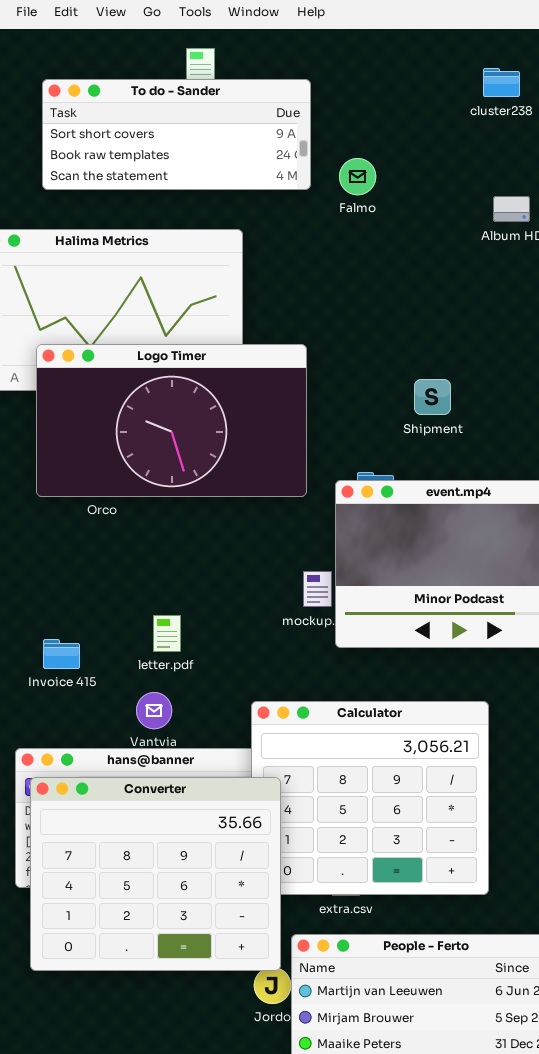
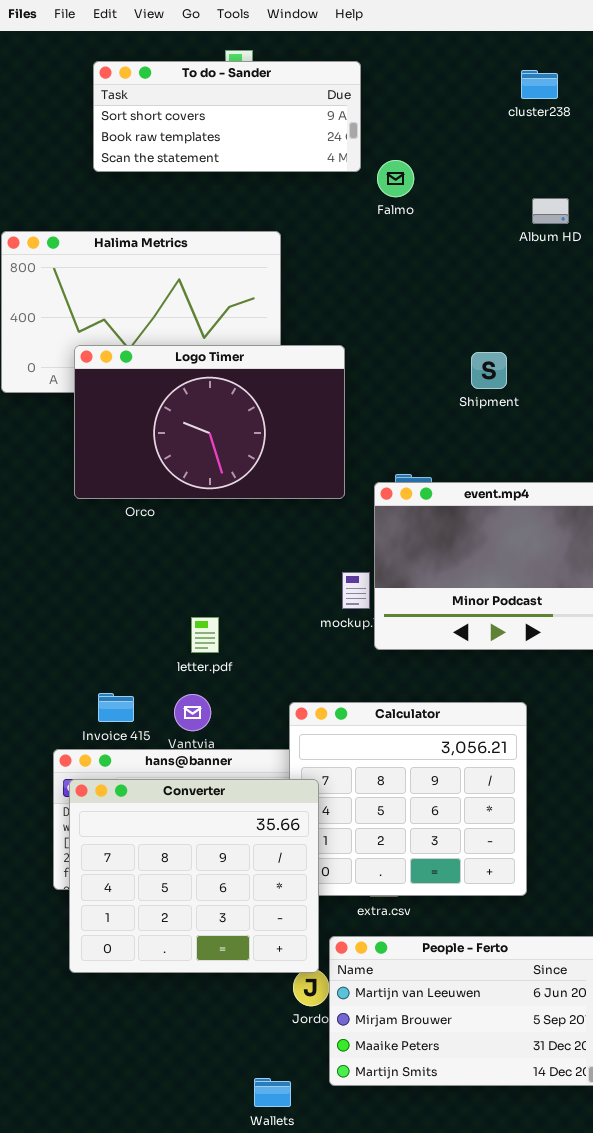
To do - Sander: [42,79,311,190] -> [93,61,361,172], moved
Shipment: [414,379,451,415] -> [471,352,507,389], moved
Invoice 415: [43,639,80,669] -> [98,693,134,722], moved

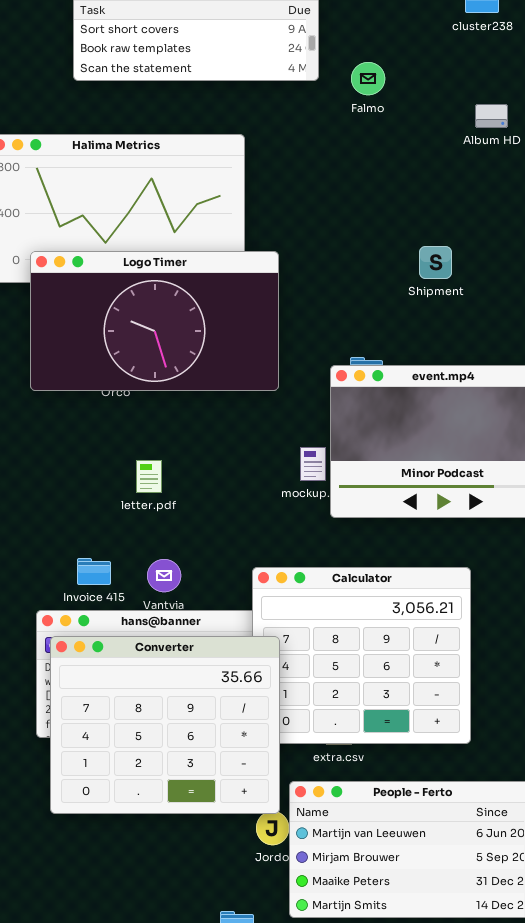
Falmo: [377,160,414,197] -> [351,62,385,95], moved
Logo Timer: [74,345,345,499] -> [30,251,279,391], moved
letter.pdf: [191,617,219,653] -> [136,460,162,493], moved

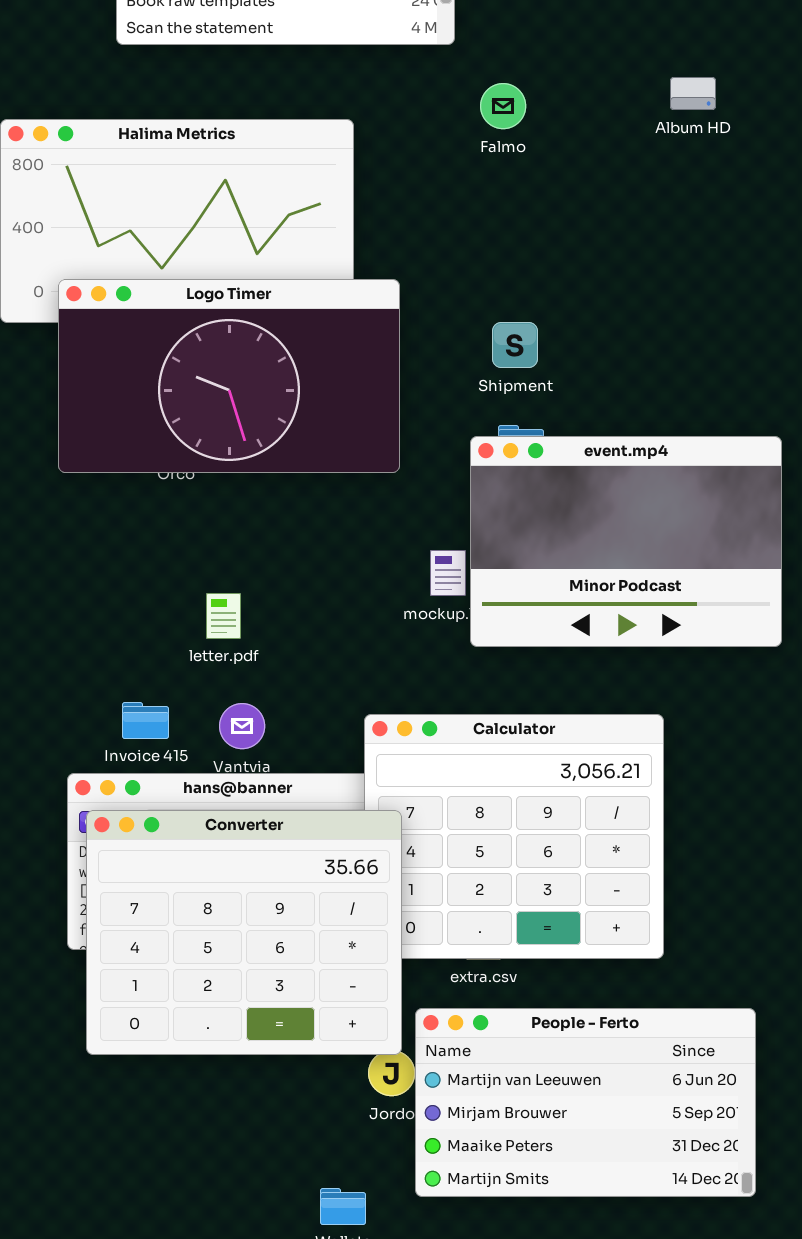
Falmo: [351,62,385,95] -> [480,83,526,129], moved
Shipment: [419,246,452,279] -> [492,322,538,368], moved
letter.pdf: [136,460,162,493] -> [206,593,241,639], moved

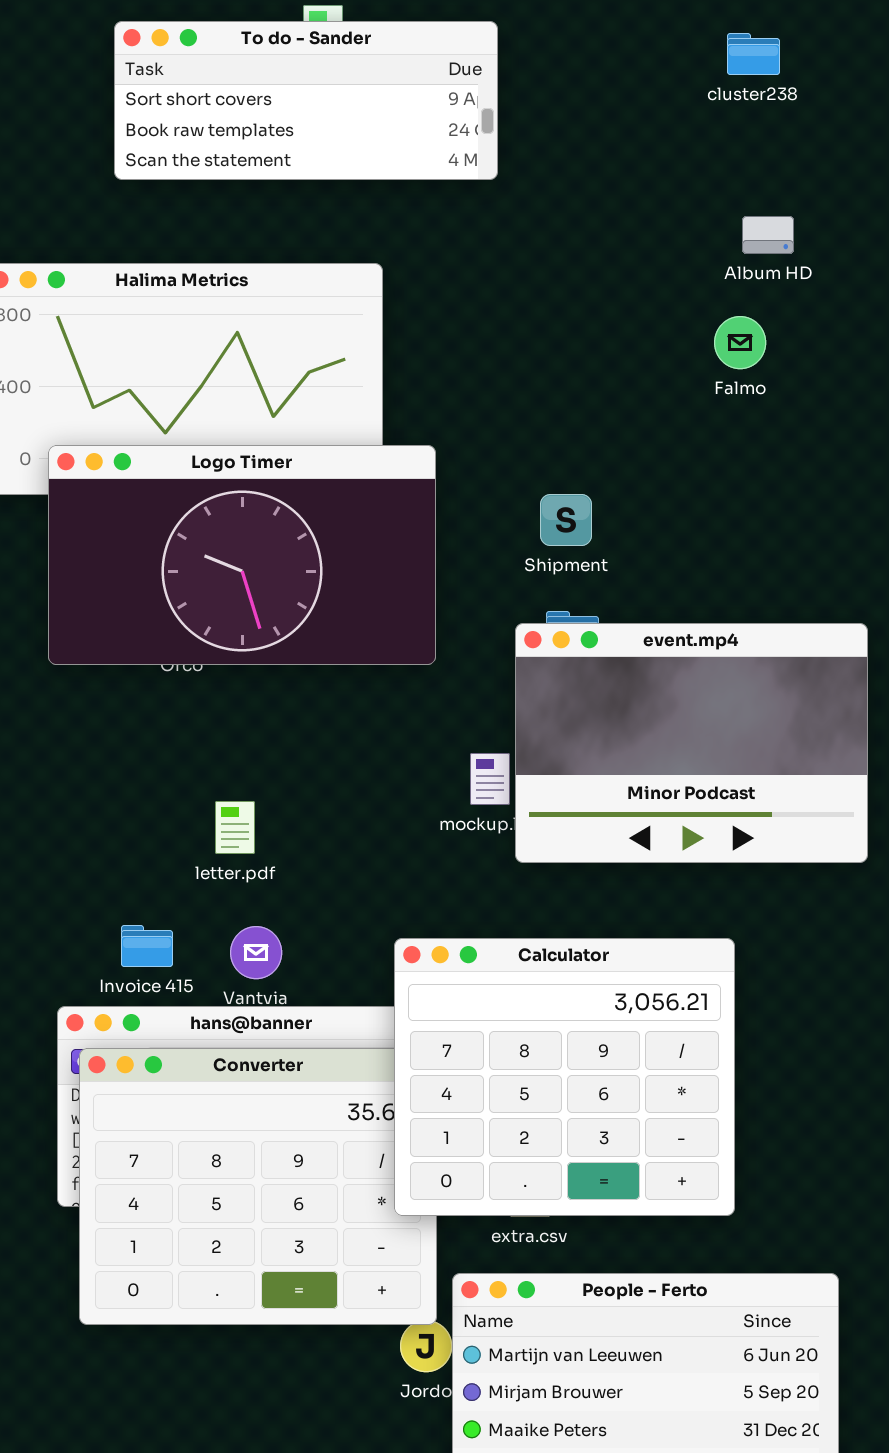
Falmo: [480,83,526,129] -> [714,316,766,369], moved
Calculator: [364,714,664,959] -> [394,938,735,1216], raised

